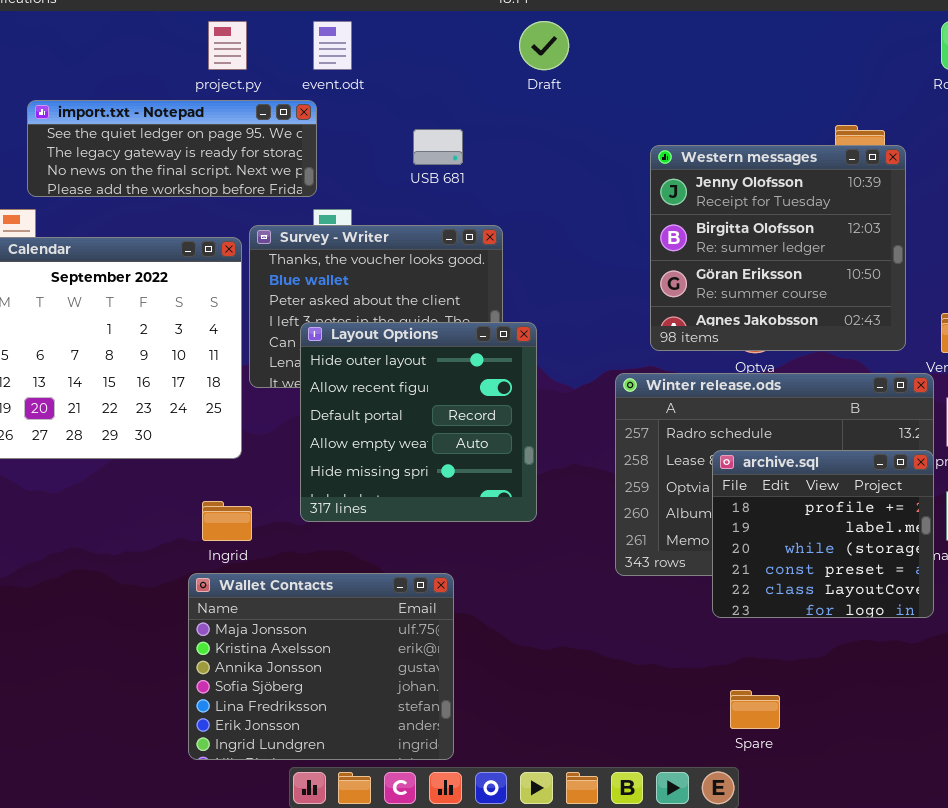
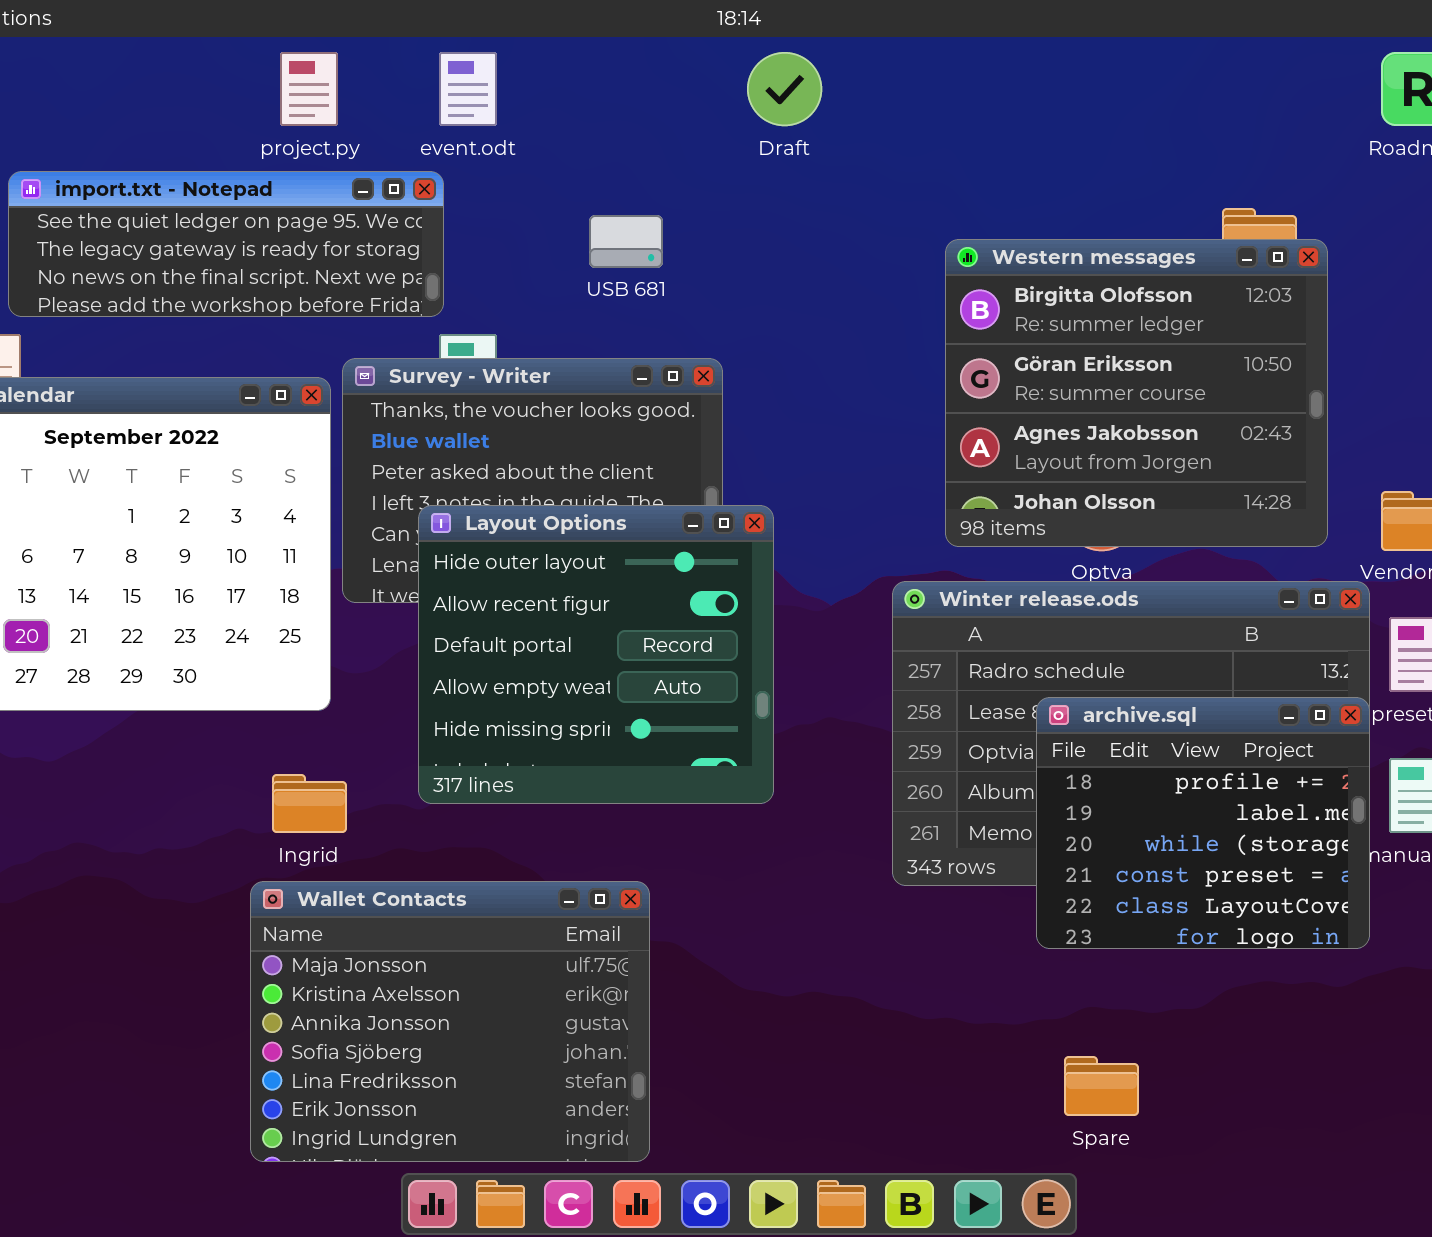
Western messages: [650,145,906,351] -> [945,239,1328,547], scrolled down 1 row

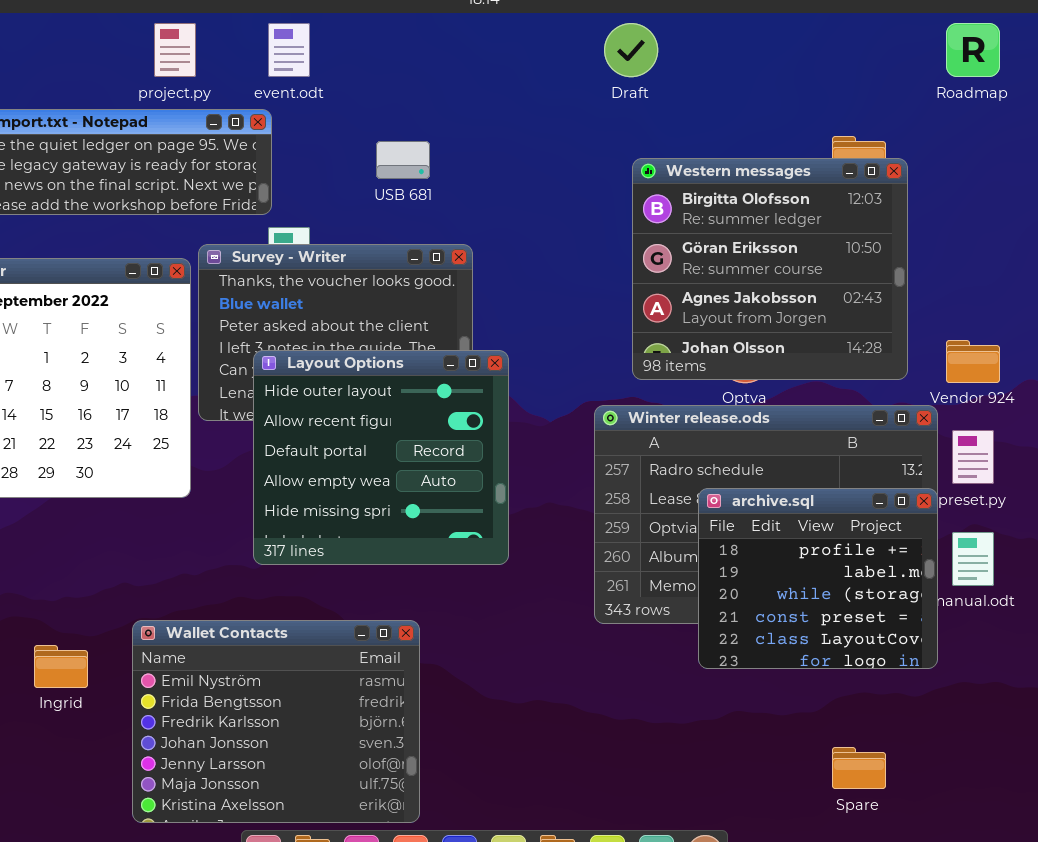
Draft: [747,52,822,126] -> [604,23,658,77], moved
Ingrid: [272,774,347,833] -> [34,645,88,688], moved
Wallet Contacts: [250,881,650,1162] -> [132,620,420,823], scrolled up 5 rows
Spare: [1064,1056,1139,1116] -> [832,747,886,789], moved

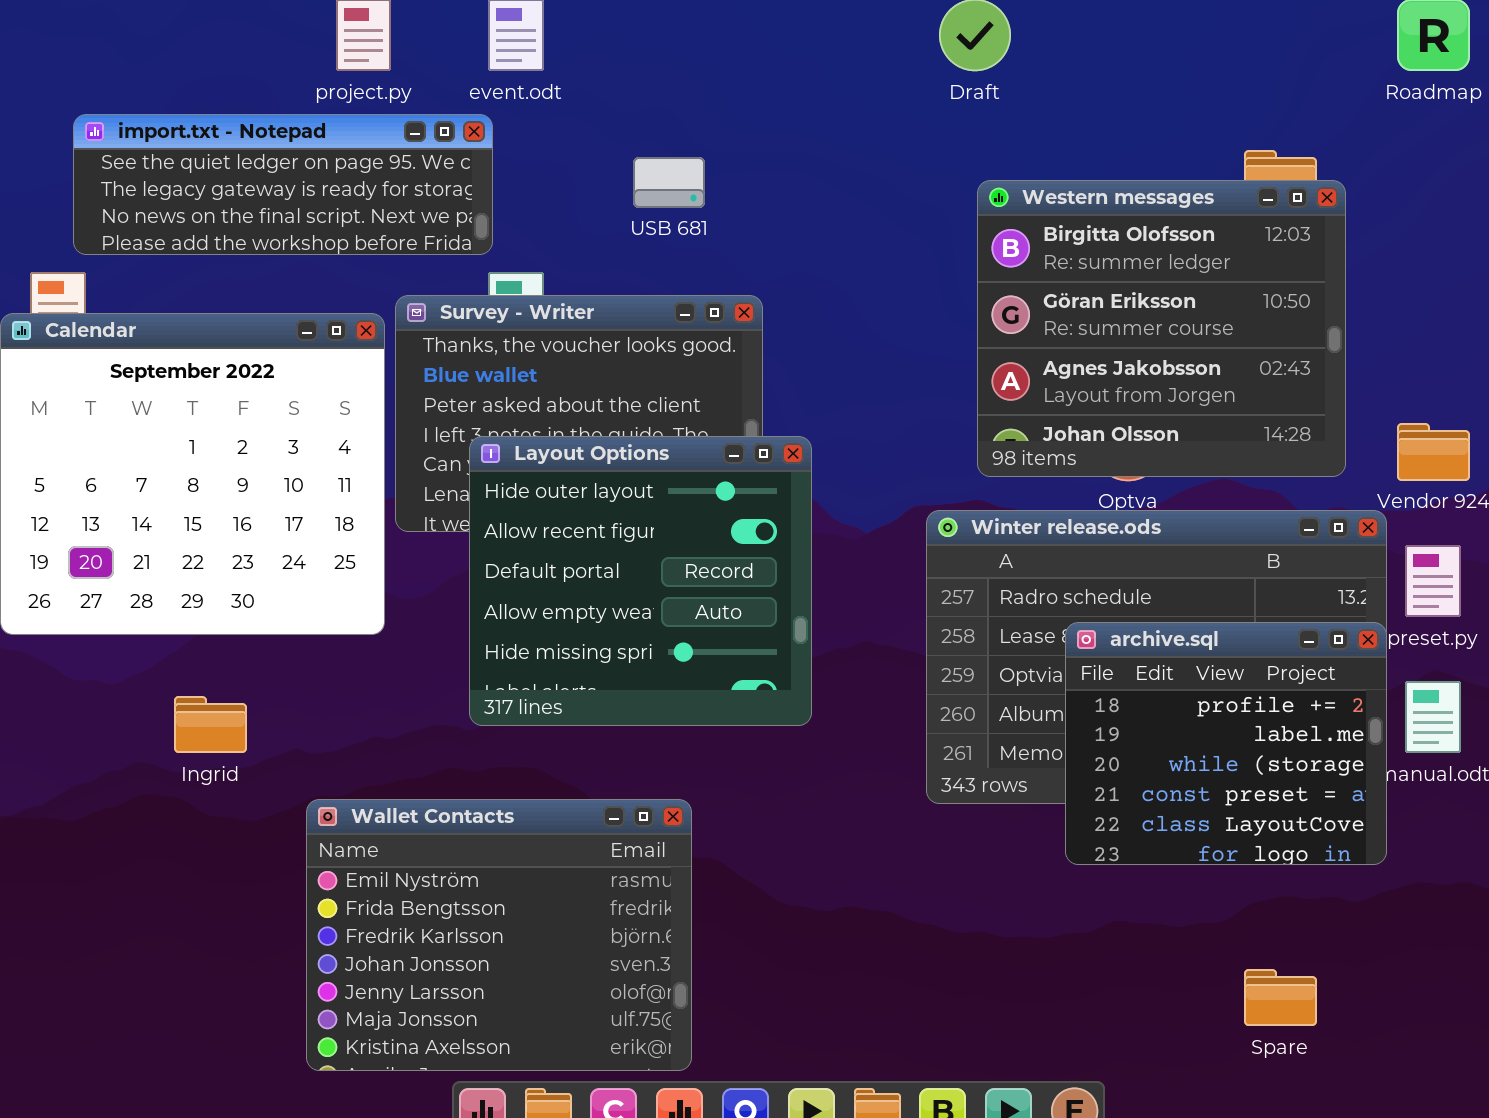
Ingrid: [34,645,88,688] -> [174,696,247,753], moved

